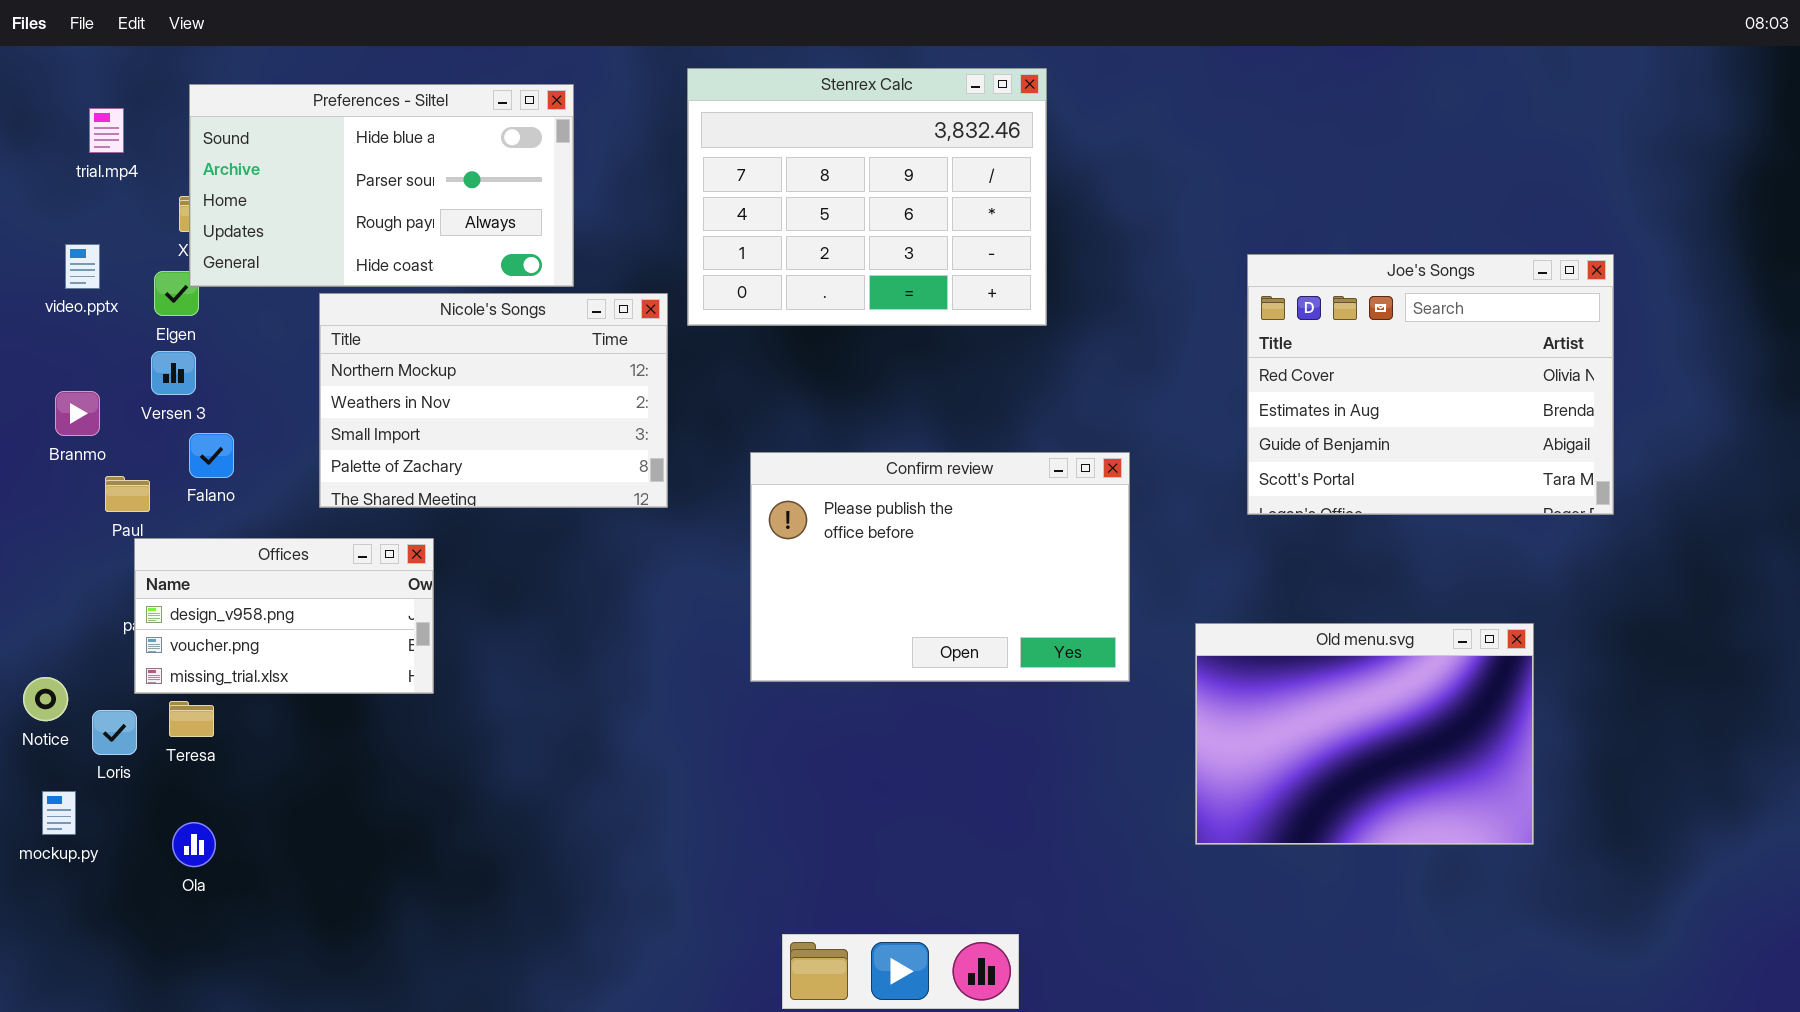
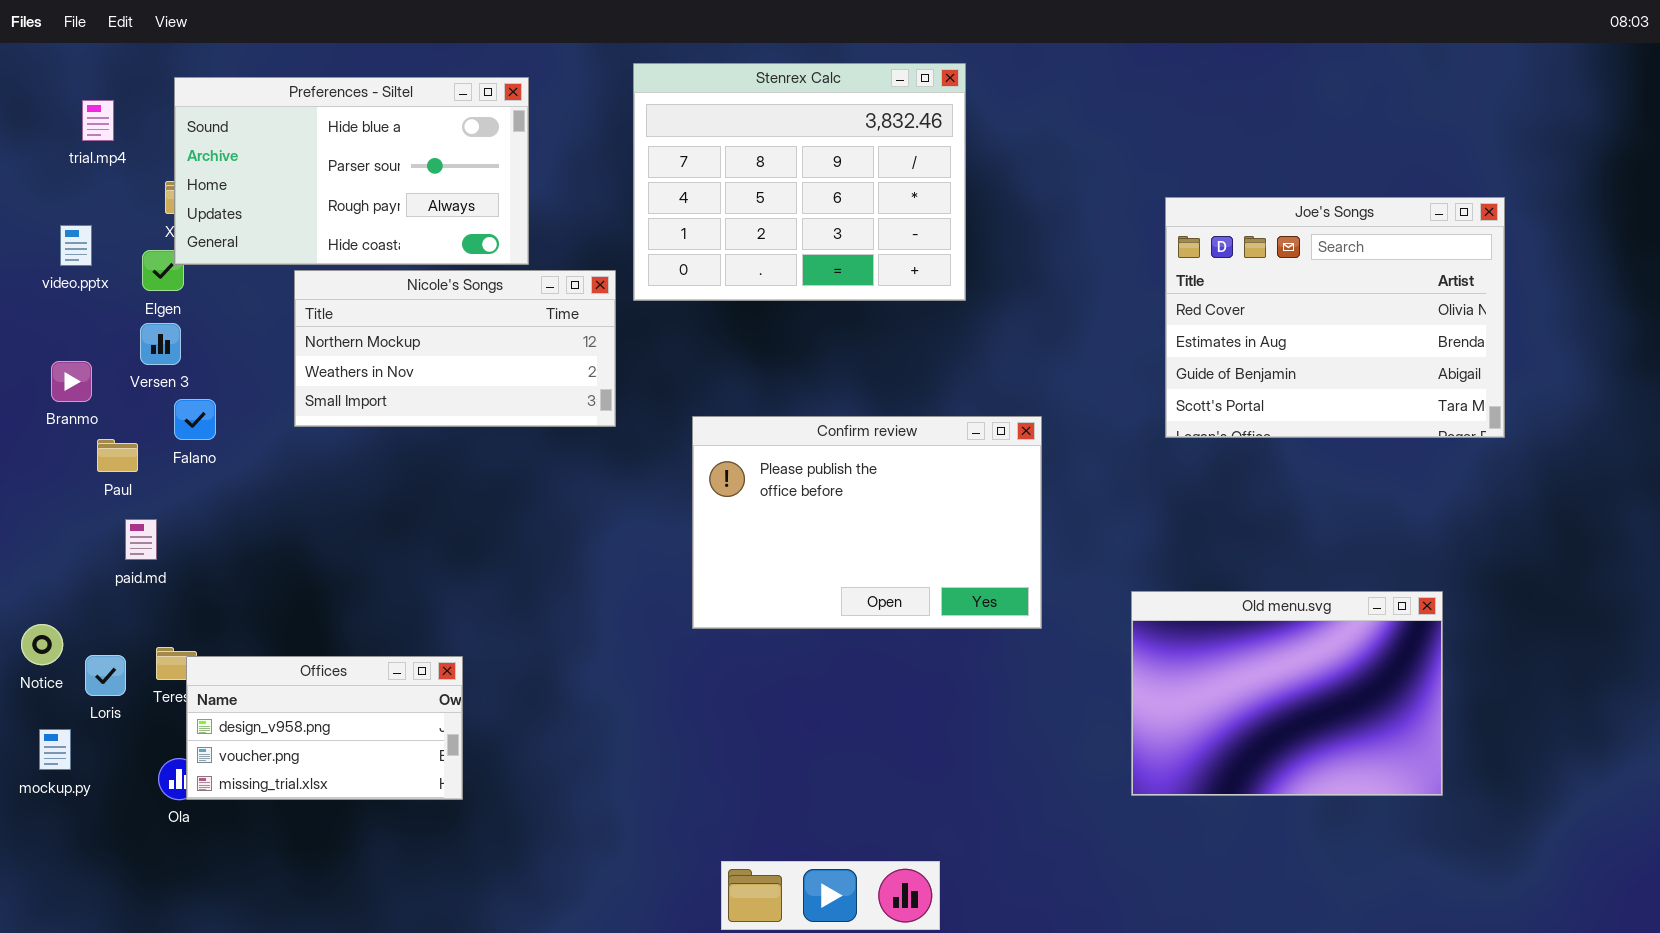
Joe's Songs: [1247,254,1614,515] -> [1165,197,1505,438], moved
Nicole's Songs: [319,293,668,508] -> [294,270,616,427], resized
Offices: [134,538,434,694] -> [186,656,463,800], moved
Old menu.svg: [1195,623,1534,845] -> [1131,591,1443,796], moved

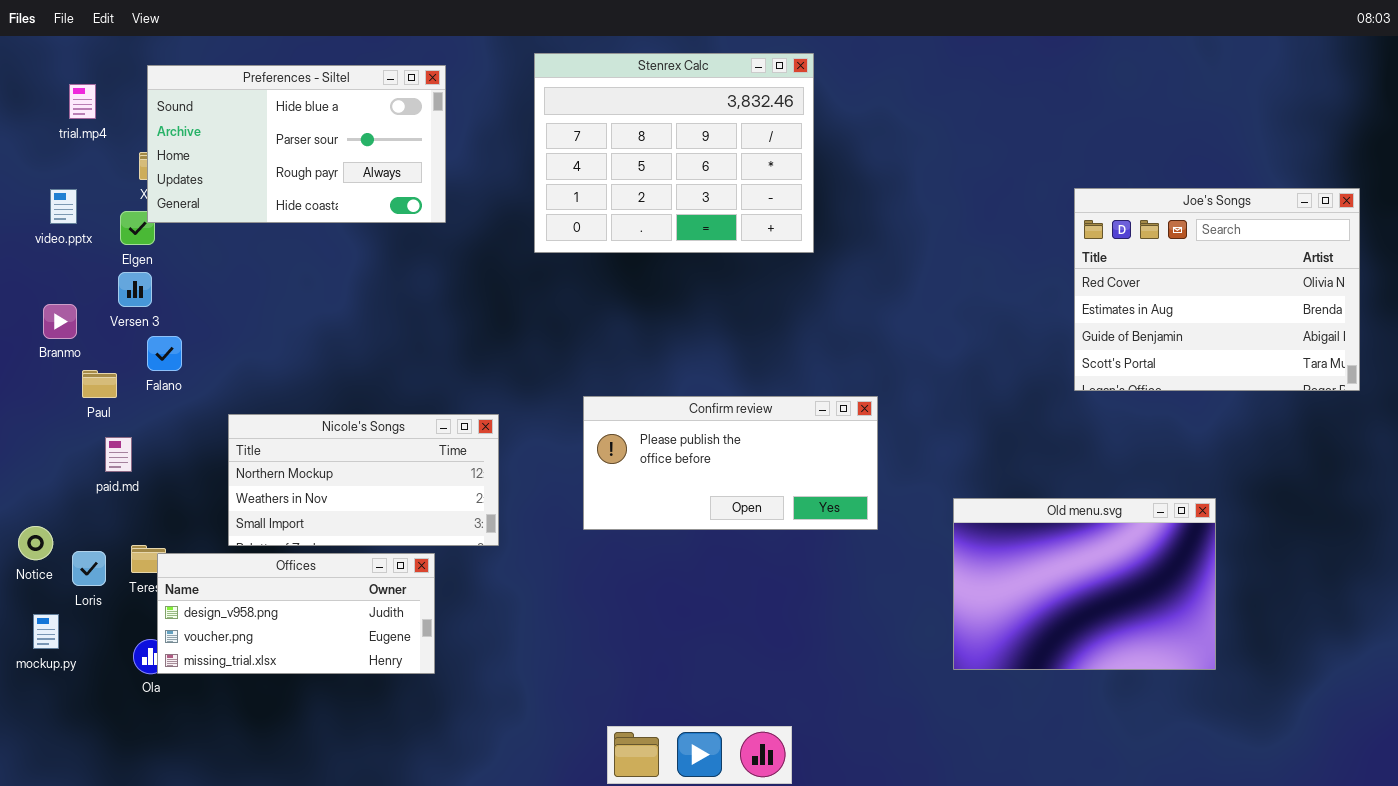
Joe's Songs: [1165,197,1505,438] -> [1074,188,1360,391], moved
Nicole's Songs: [294,270,616,427] -> [228,414,499,546], moved
Confirm review: [692,416,1042,629] -> [583,396,878,530], resized
Offices: [186,656,463,800] -> [157,553,435,674], resized

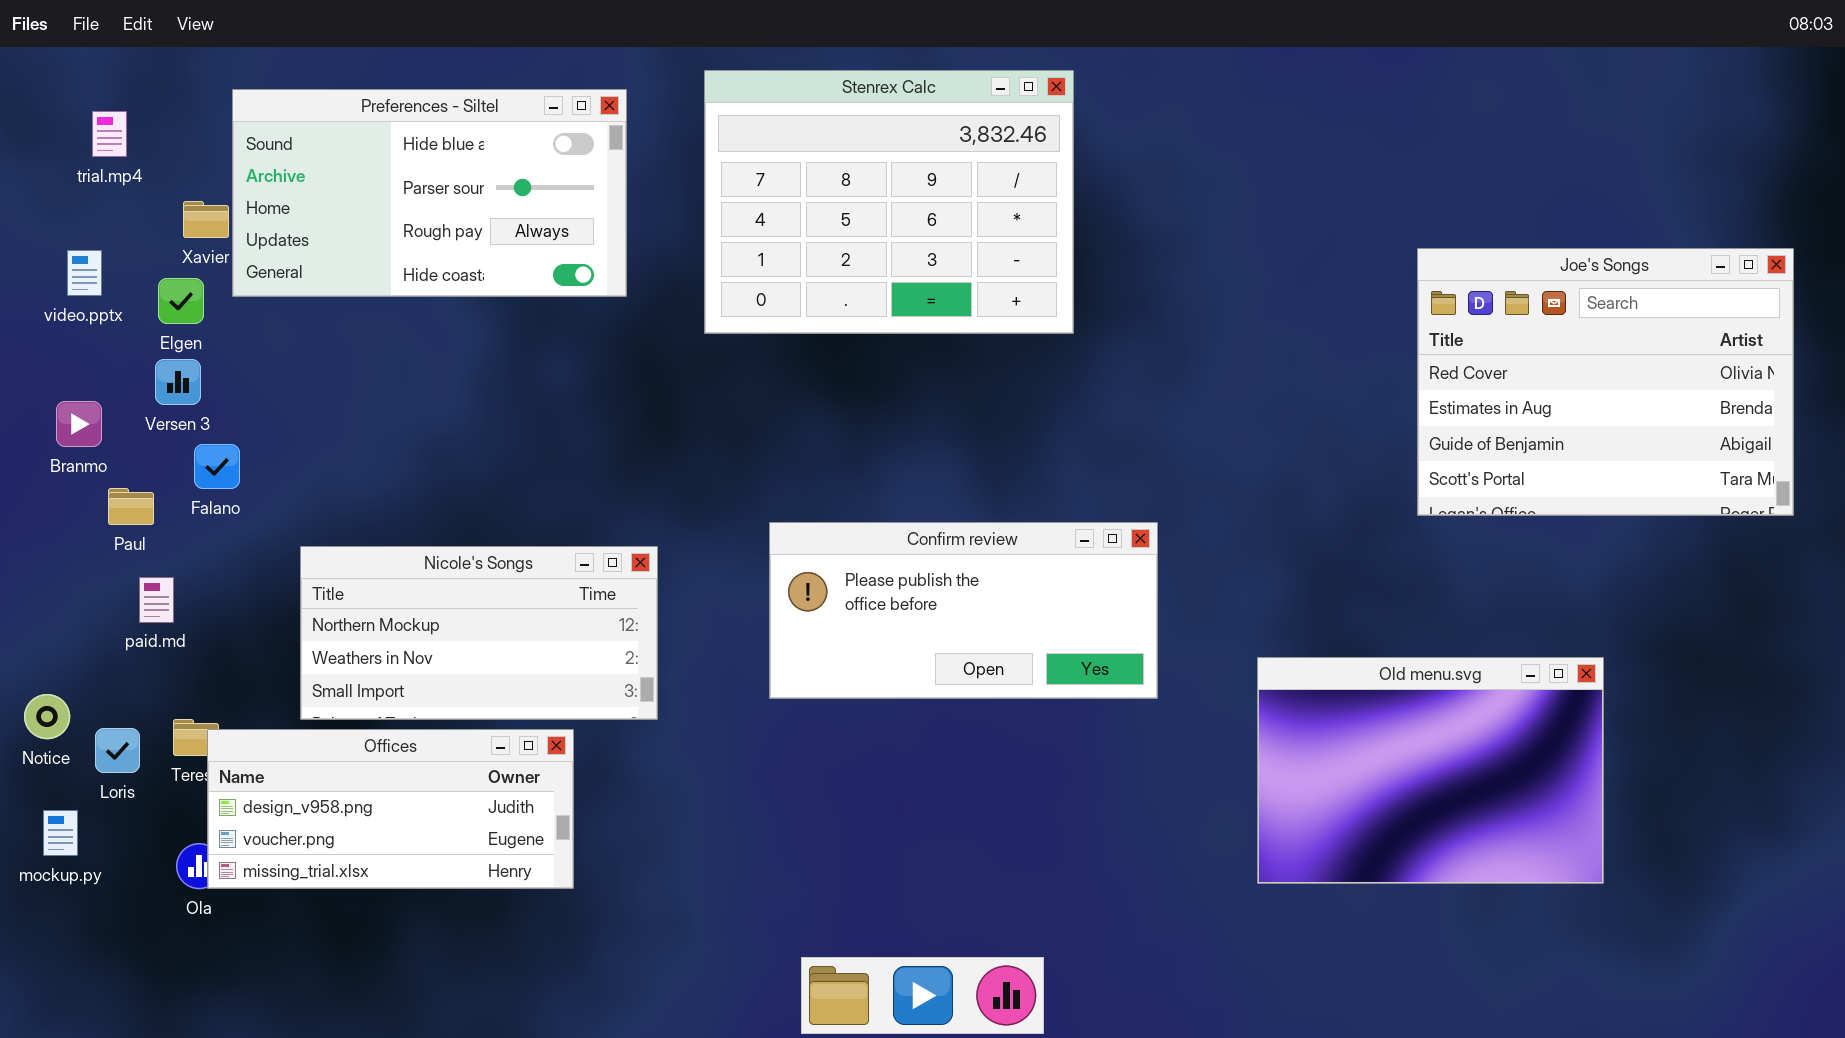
Preferences - Siltel: [147,65,446,223] -> [232,89,627,297], moved

